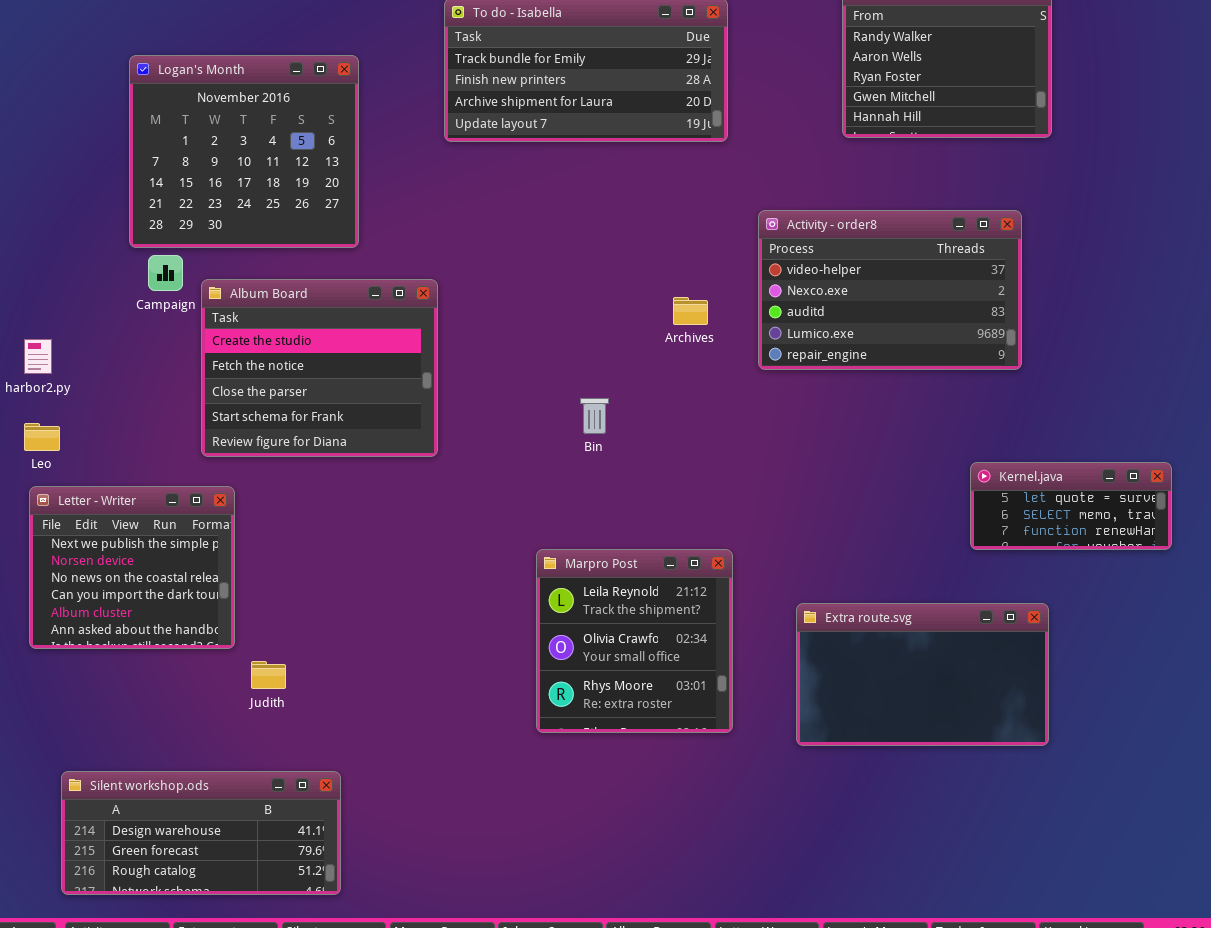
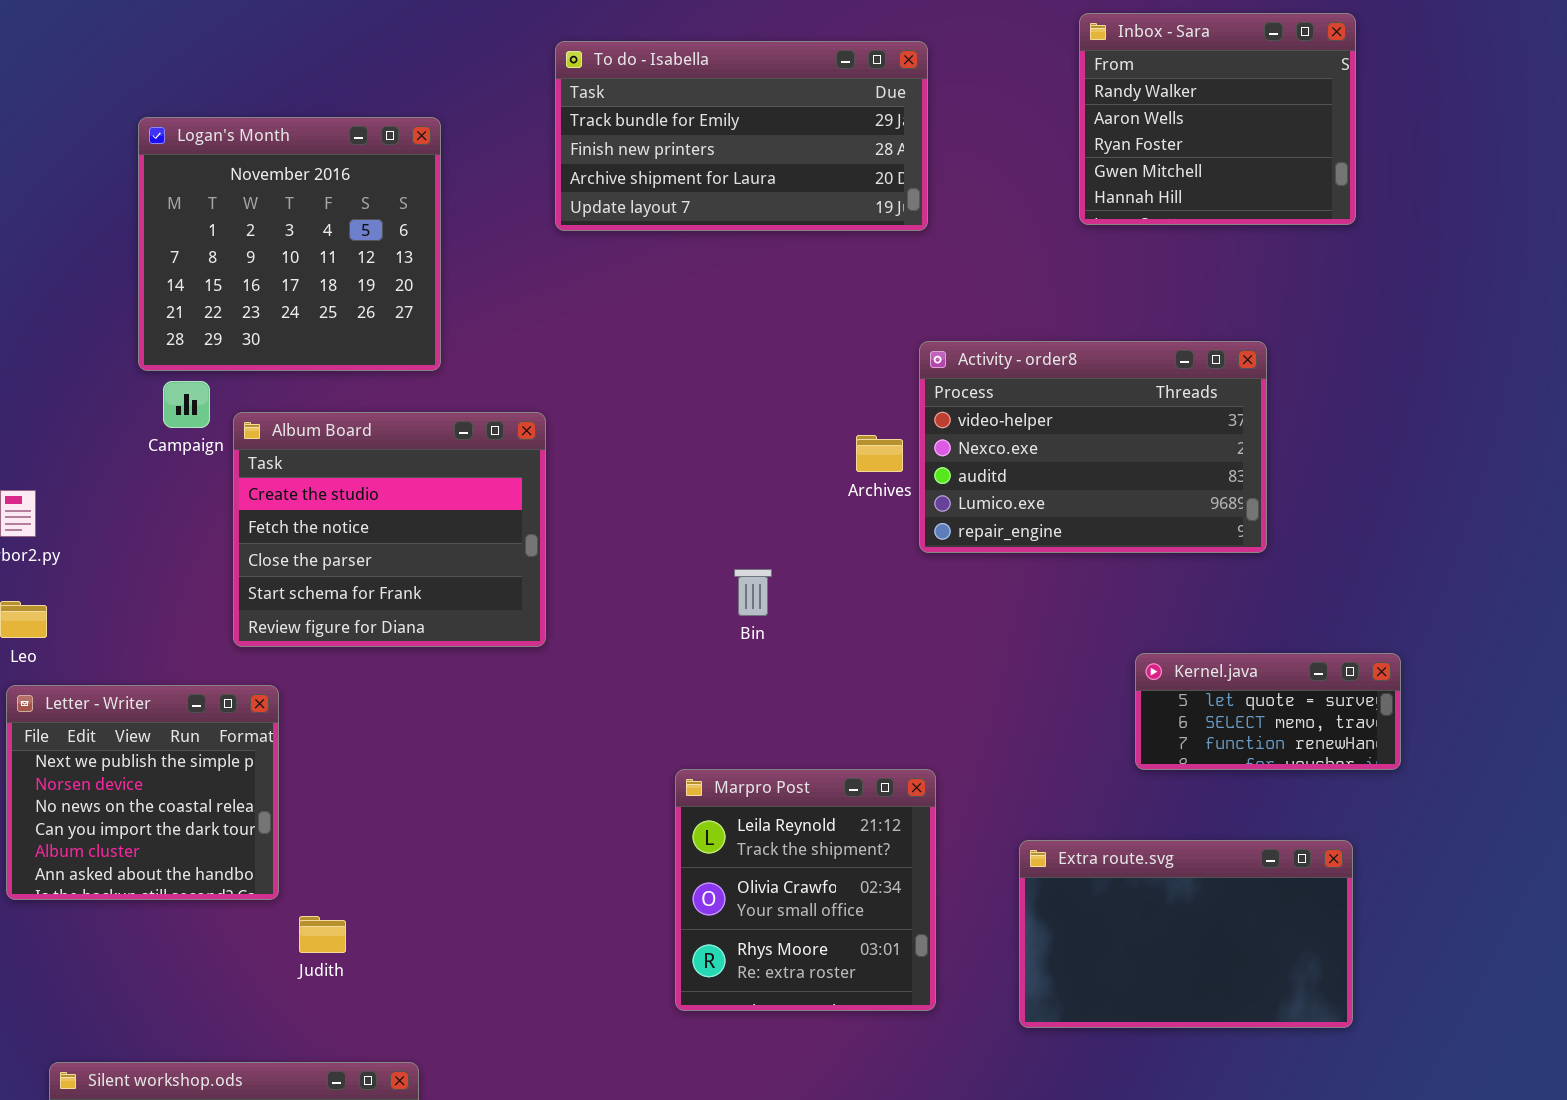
Activity - order8: [758,210,1022,370] -> [919,341,1267,553], moved
Kernel.java: [970,462,1172,550] -> [1135,653,1401,770], moved

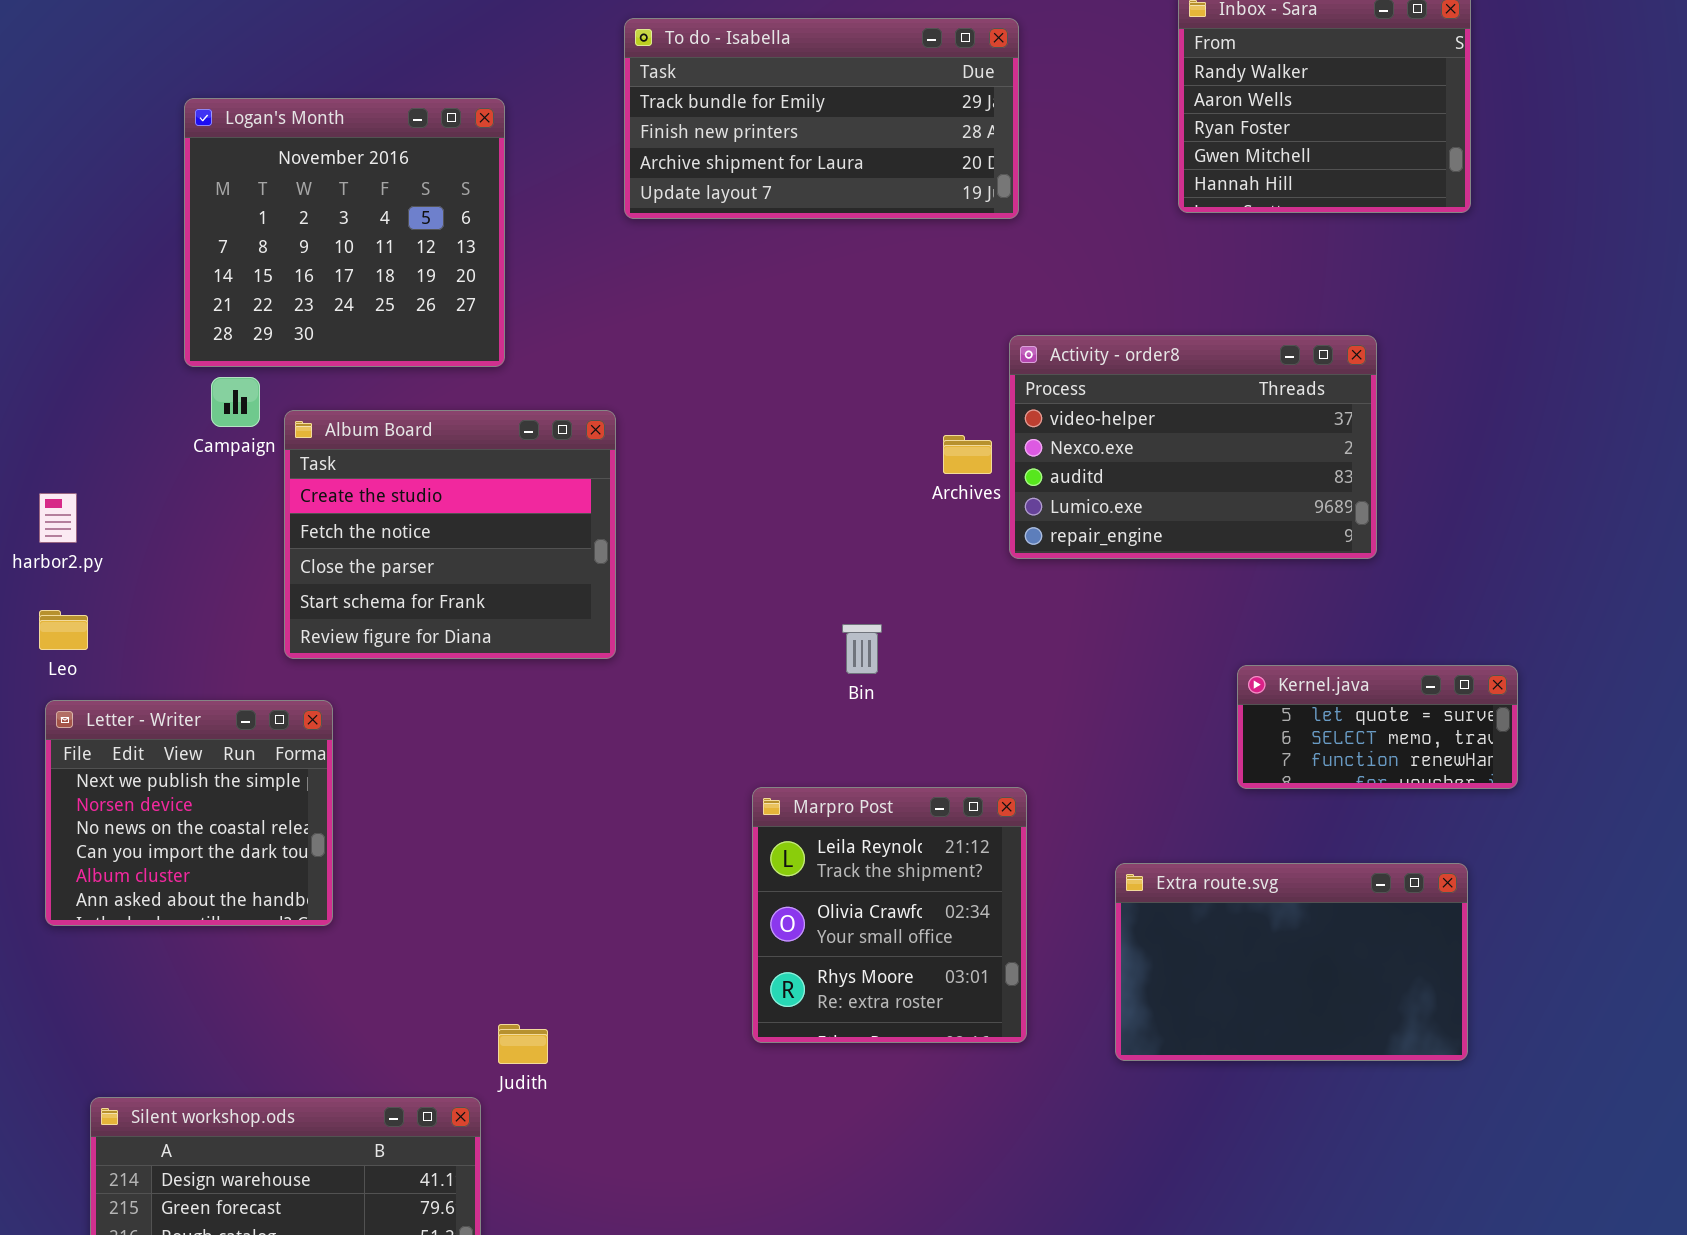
Bin: [734,569,772,616] -> [842,624,882,674], moved
Judith: [299,916,346,953] -> [498,1024,548,1064], moved

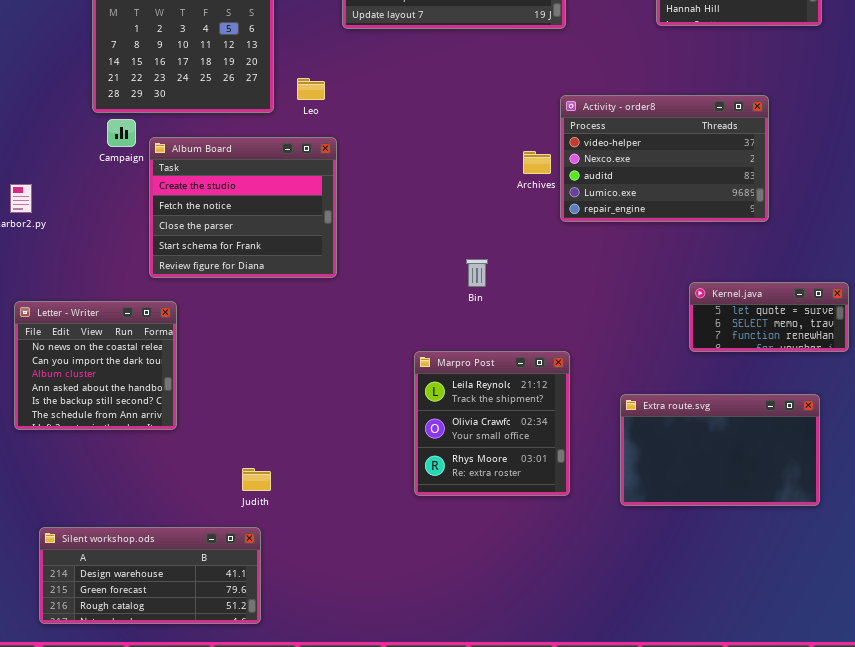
Leo: [39,610,88,650] -> [297,78,325,100], moved
Letter - Writer: [45,700,333,926] -> [14,301,177,430], scrolled down 2 rows
Judith: [498,1024,548,1064] -> [242,468,271,491], moved

